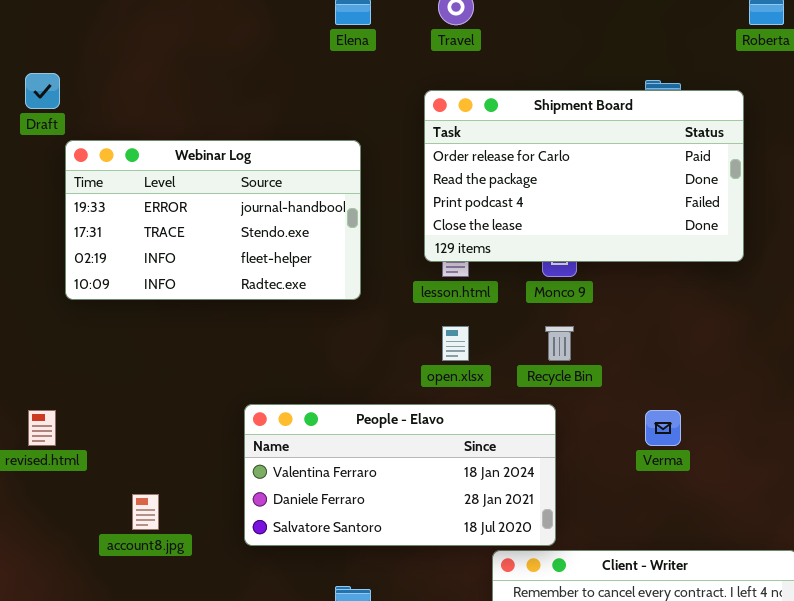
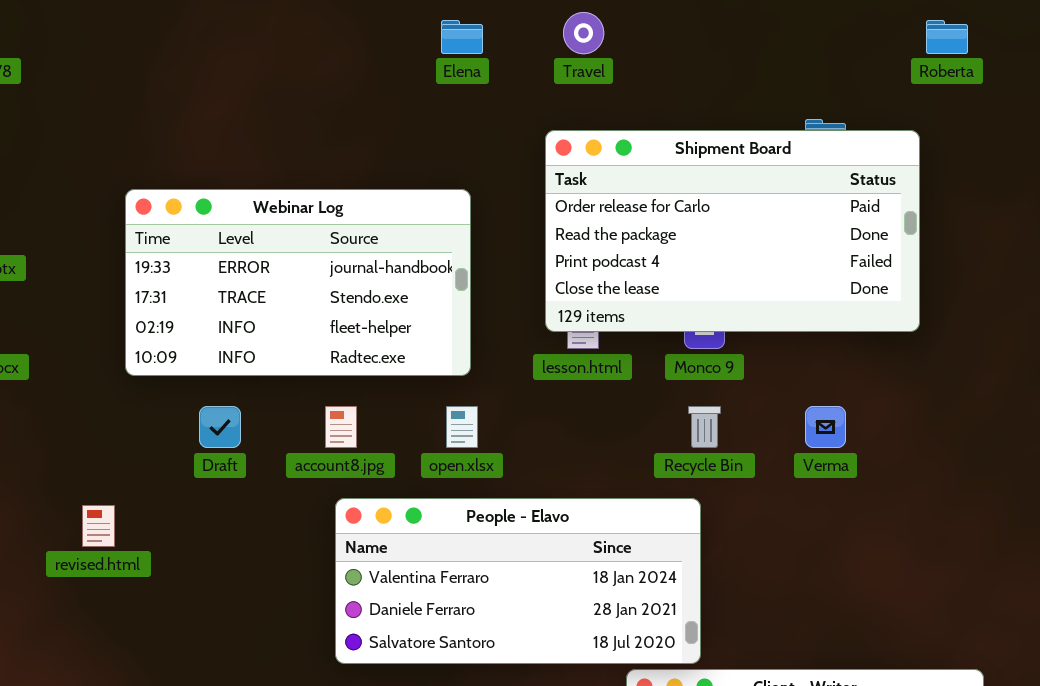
Draft: [25,73,60,109] -> [199,406,241,448], moved
open.xlsx: [442,326,469,361] -> [446,406,478,448], moved
Verma: [645,410,681,446] -> [805,406,846,448], moved
account8.jpg: [132,494,159,530] -> [325,406,357,448], moved

